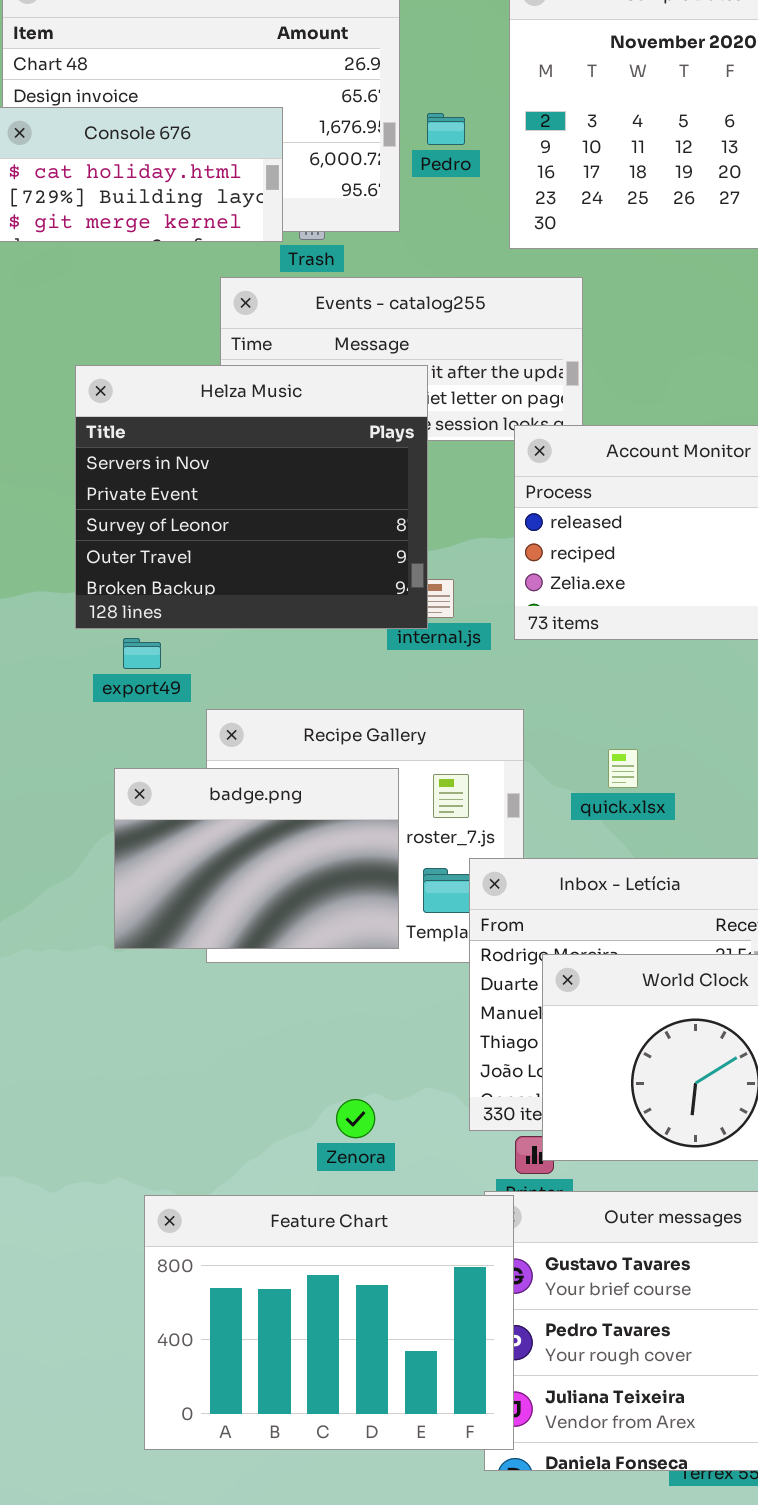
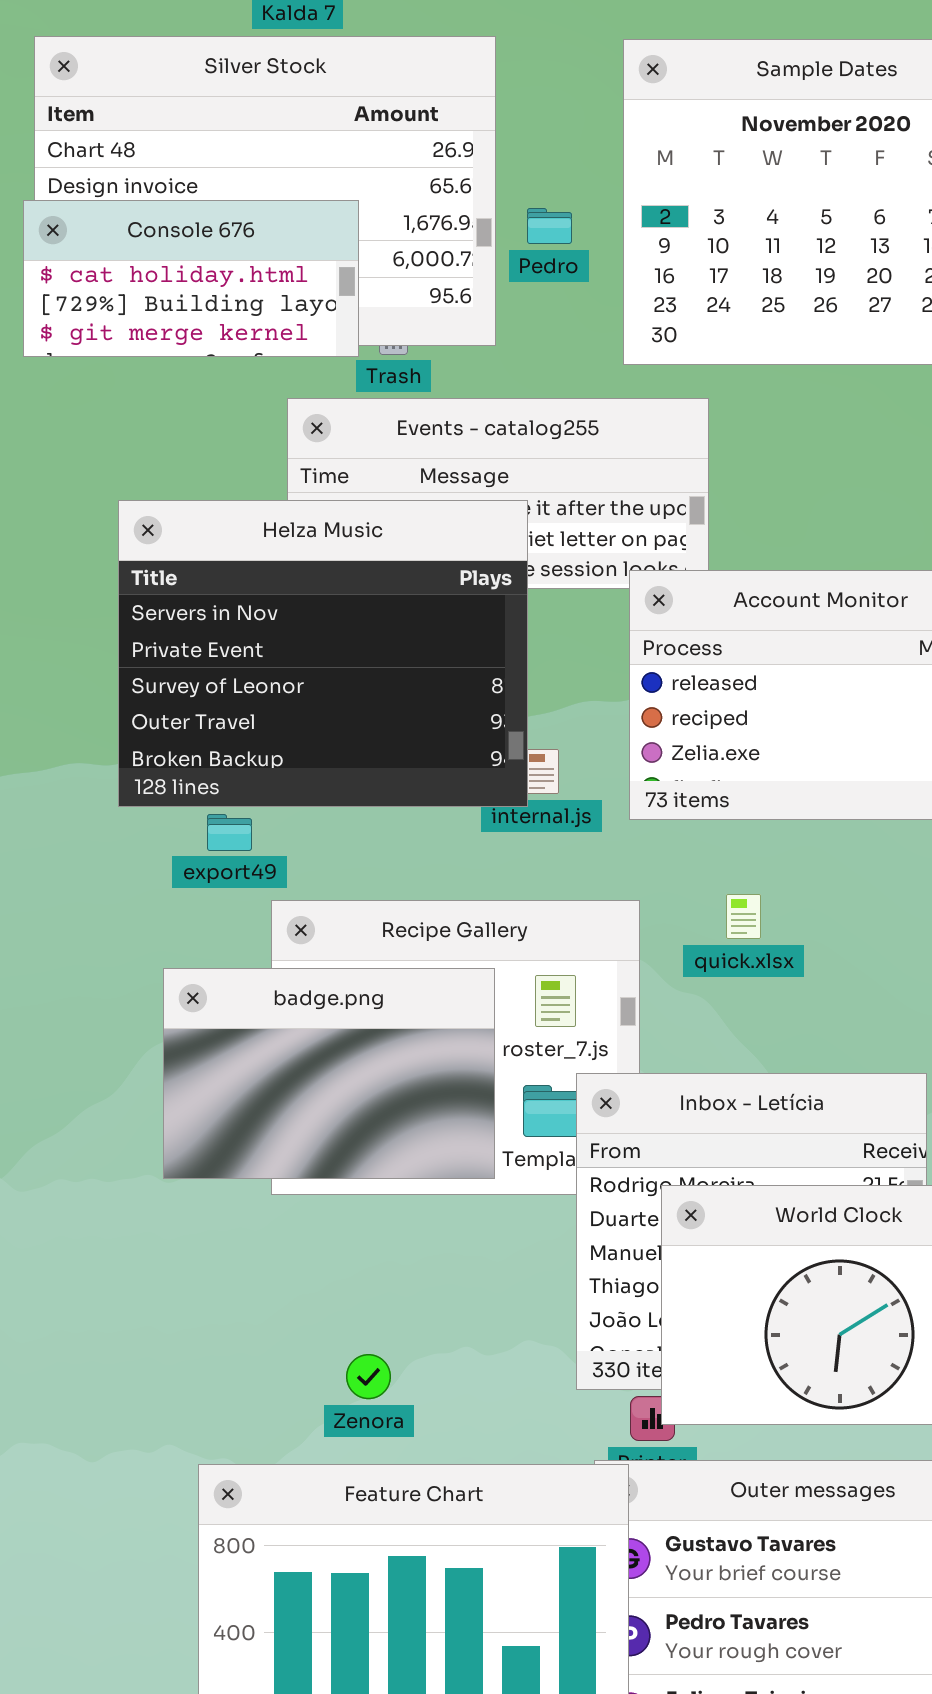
export49: [123,638,161,669] -> [207,814,252,851], moved
quick.xlsx: [608,749,638,788] -> [726,894,761,939], moved
Zenora: [336,1099,375,1138] -> [346,1354,391,1399], moved

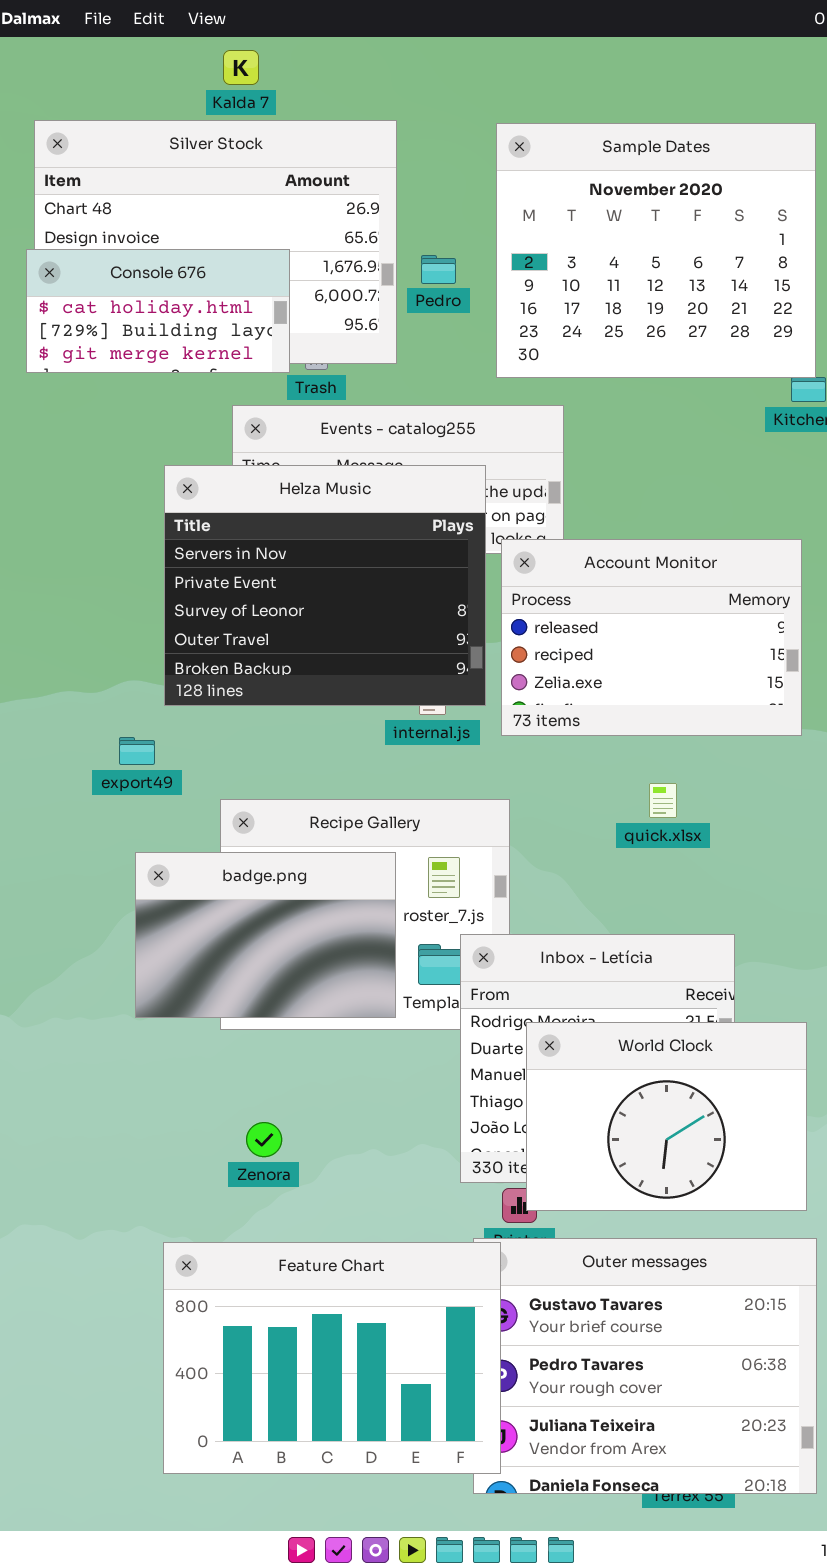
Helza Music: [118,500,528,807] -> [164,465,486,706], moved
export49: [207,814,252,851] -> [119,737,155,765], moved
quick.xlsx: [726,894,761,939] -> [649,783,677,818], moved
Zenora: [346,1354,391,1399] -> [246,1122,282,1157], moved

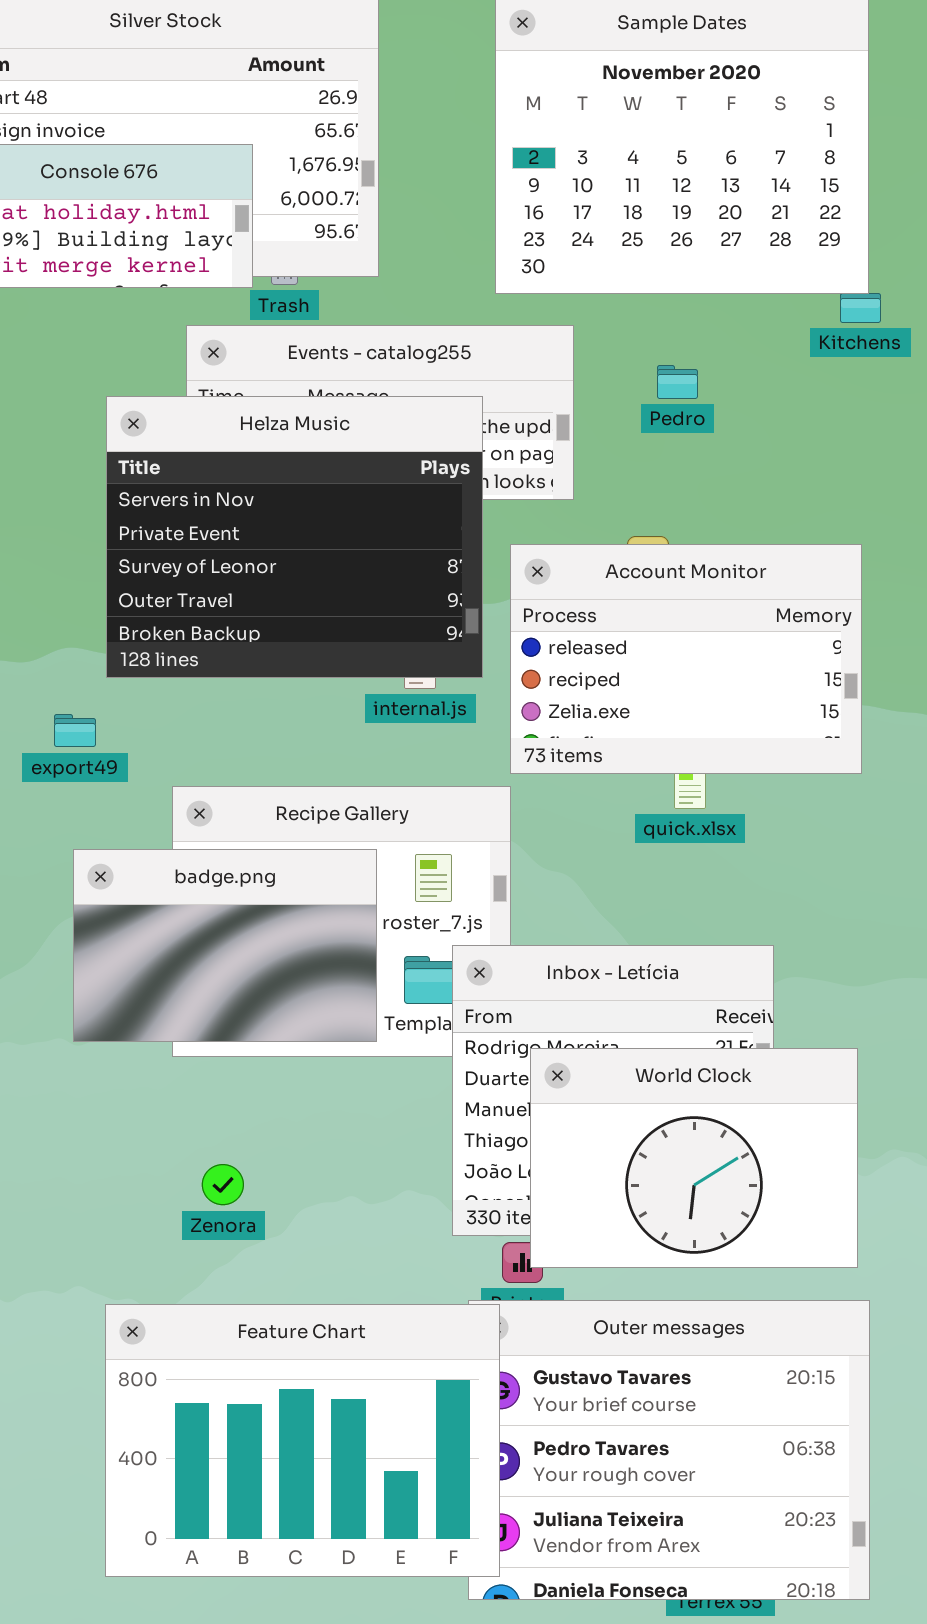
Pedro: [421,255,456,284] -> [657,365,698,399], moved
Account Monitor: [501,539,802,736] -> [510,544,862,774], moved

